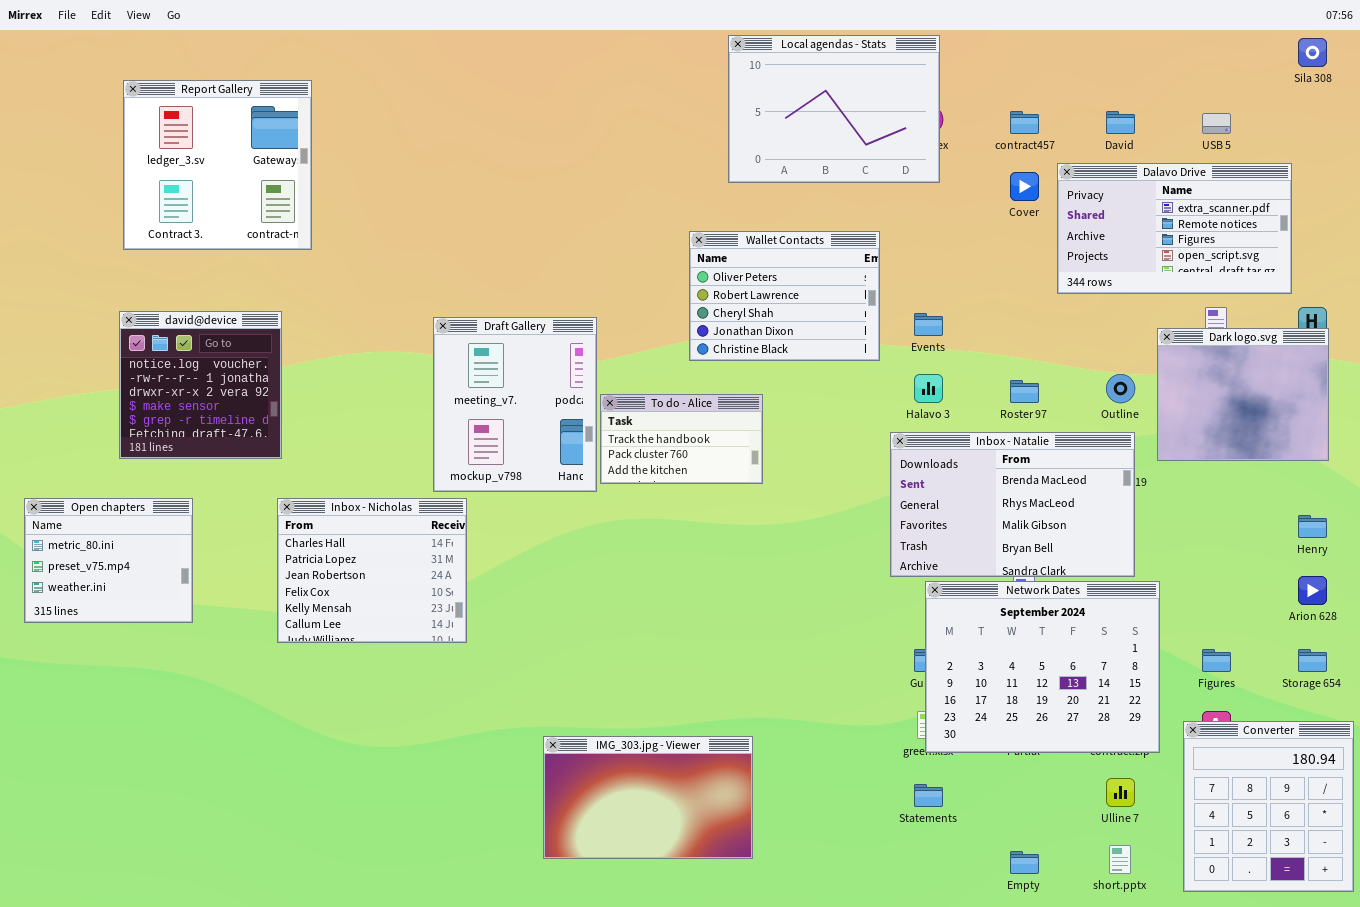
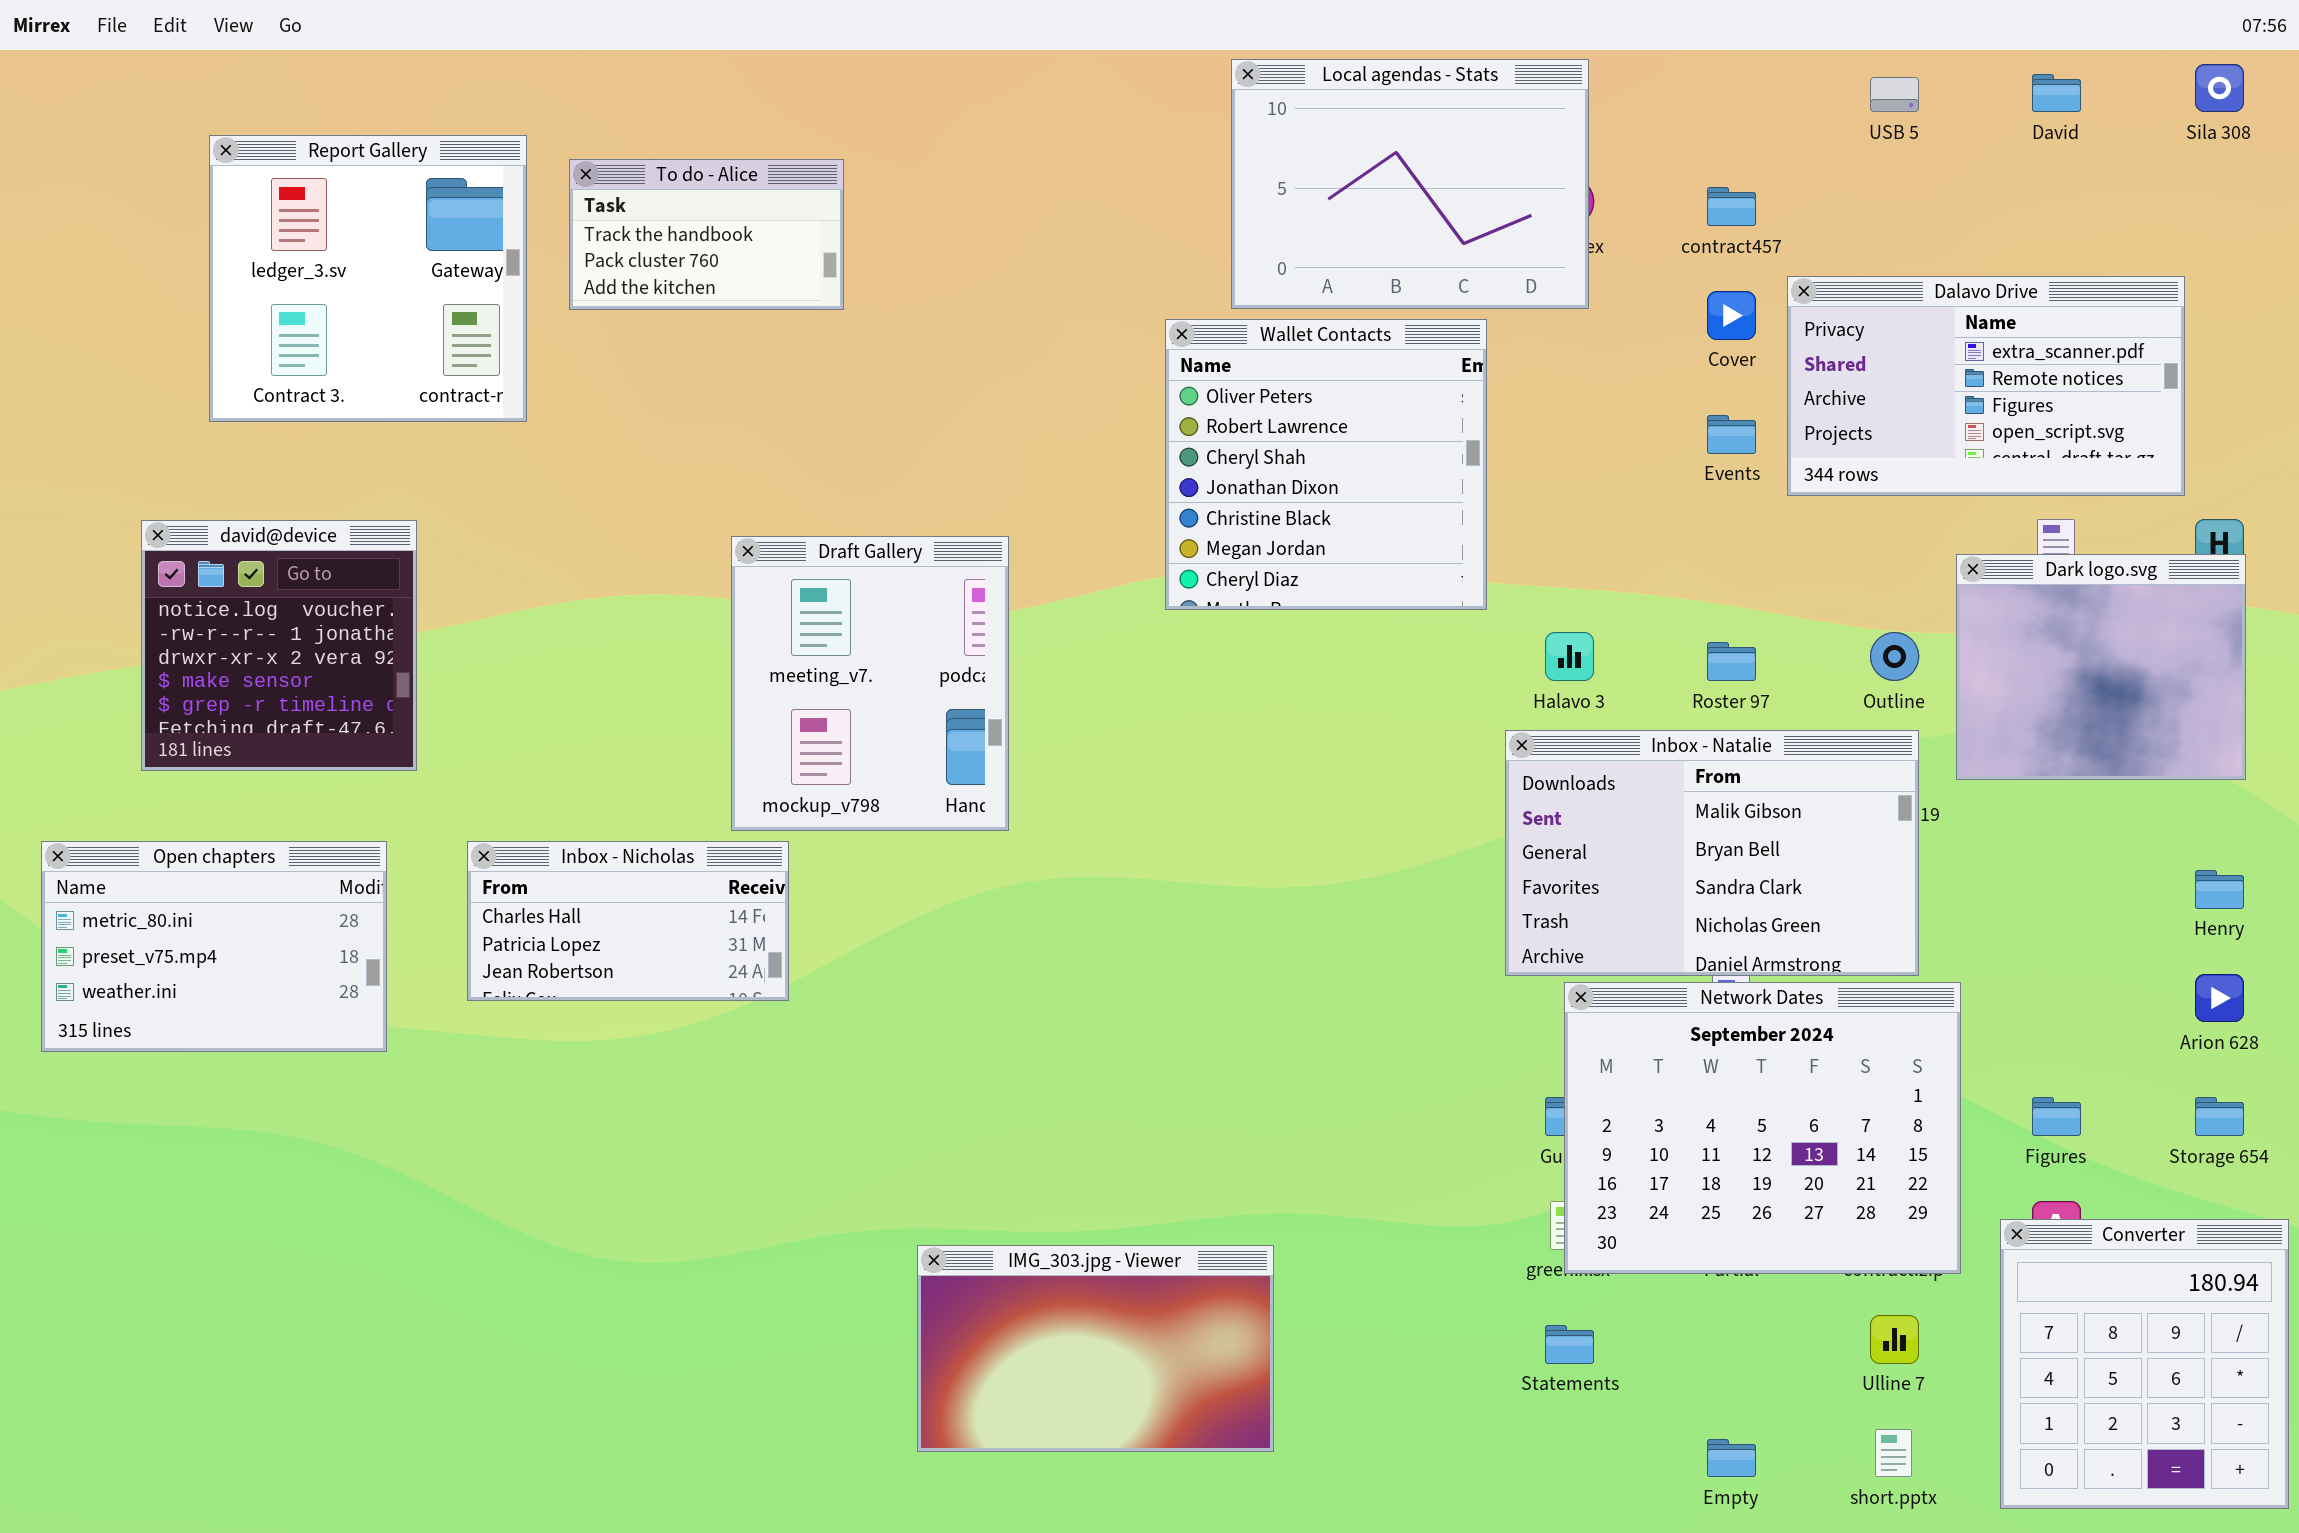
David: [1106,111,1135,134] -> [2032,74,2081,112], moved
USB 5: [1202,113,1231,134] -> [1870,77,1919,112], moved
Wallet Contacts: [689,231,880,361] -> [1165,319,1487,610], resized
david@device: [119,311,282,459] -> [141,520,417,771], moved
Events: [914,313,943,336] -> [1707,415,1756,454], moved
To do - Alice: [600,394,763,484] -> [569,159,844,310], moved
Inbox - Natalie: [890,432,1135,577] -> [1505,730,1919,976], scrolled down 2 rows
Open chapters: [24,498,193,623] -> [41,841,387,1052], resized
Inbox - Nicholas: [277,498,467,643] -> [467,841,789,1001], resized

